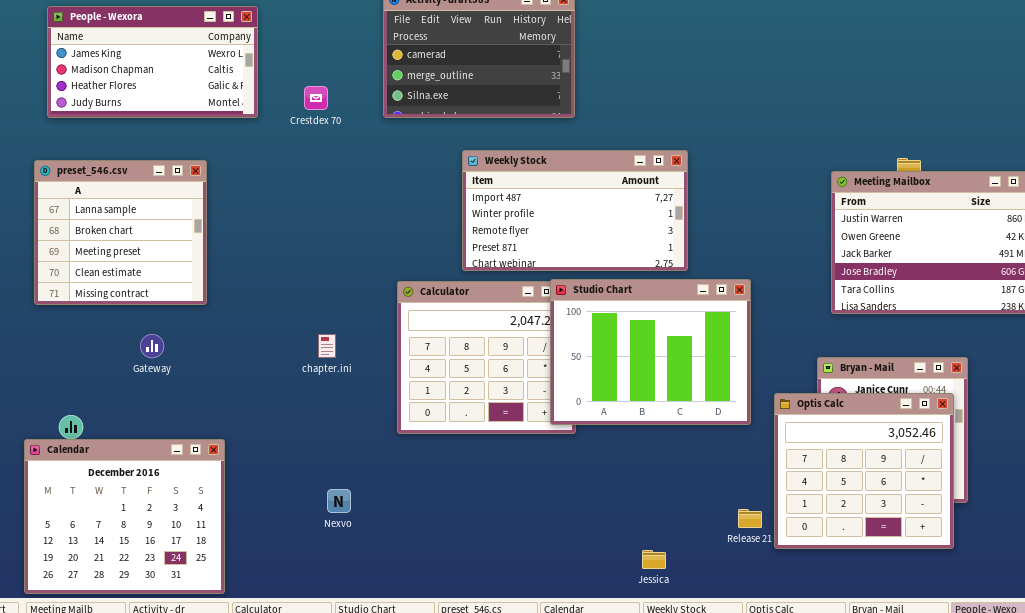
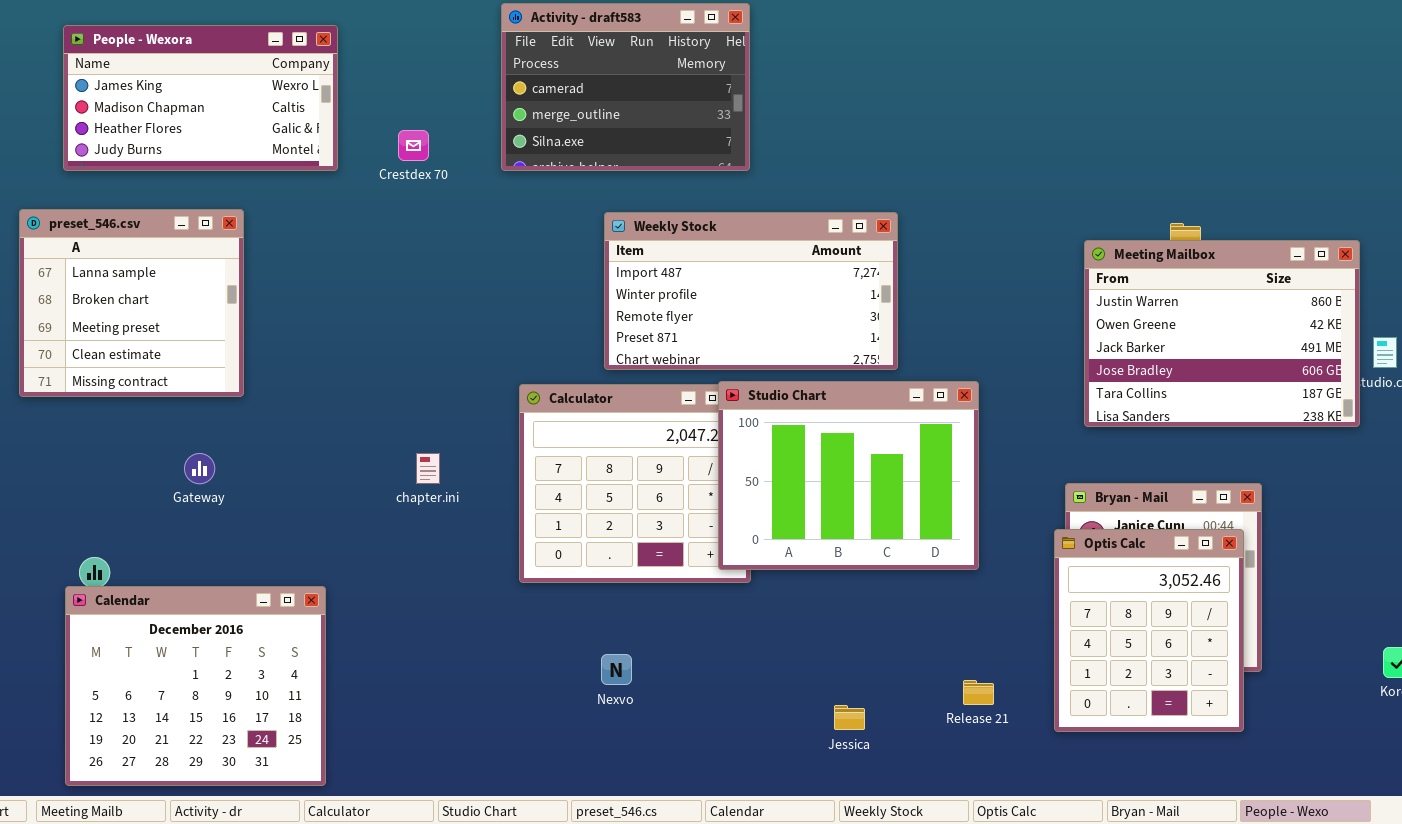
preset_546.csv: [34,160,207,305] -> [19,209,244,397], moved
Optis Calc: [774,393,954,549] -> [1054,529,1244,732], resized
Calendar: [24,439,225,594] -> [65,586,326,786], moved
Nexvo: [327,489,351,513] -> [601,654,632,685], moved
Jessica: [642,550,666,569] -> [834,705,865,730], moved

